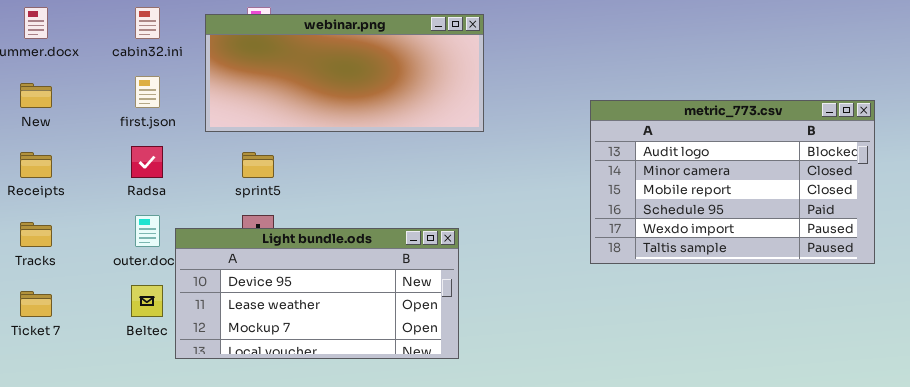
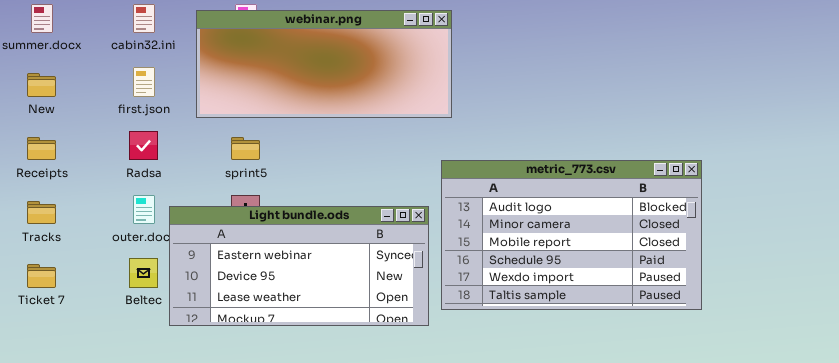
metric_773.csv: [590,100,875,264] -> [441,160,702,310], moved
Light bundle.ods: [175,228,459,359] -> [169,206,429,326], scrolled up 1 row

